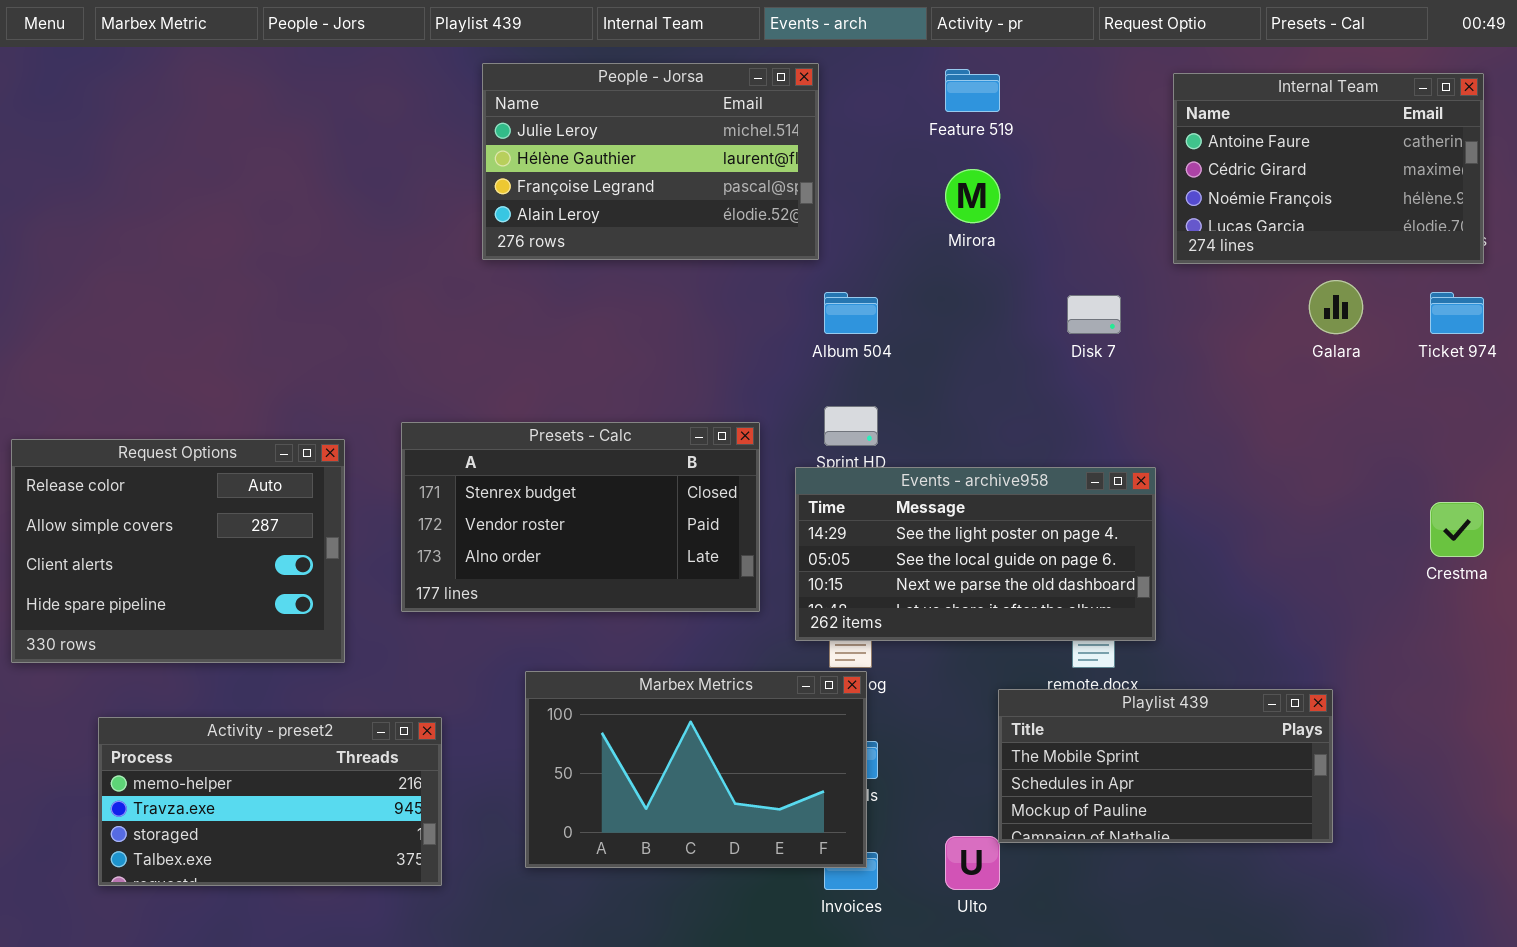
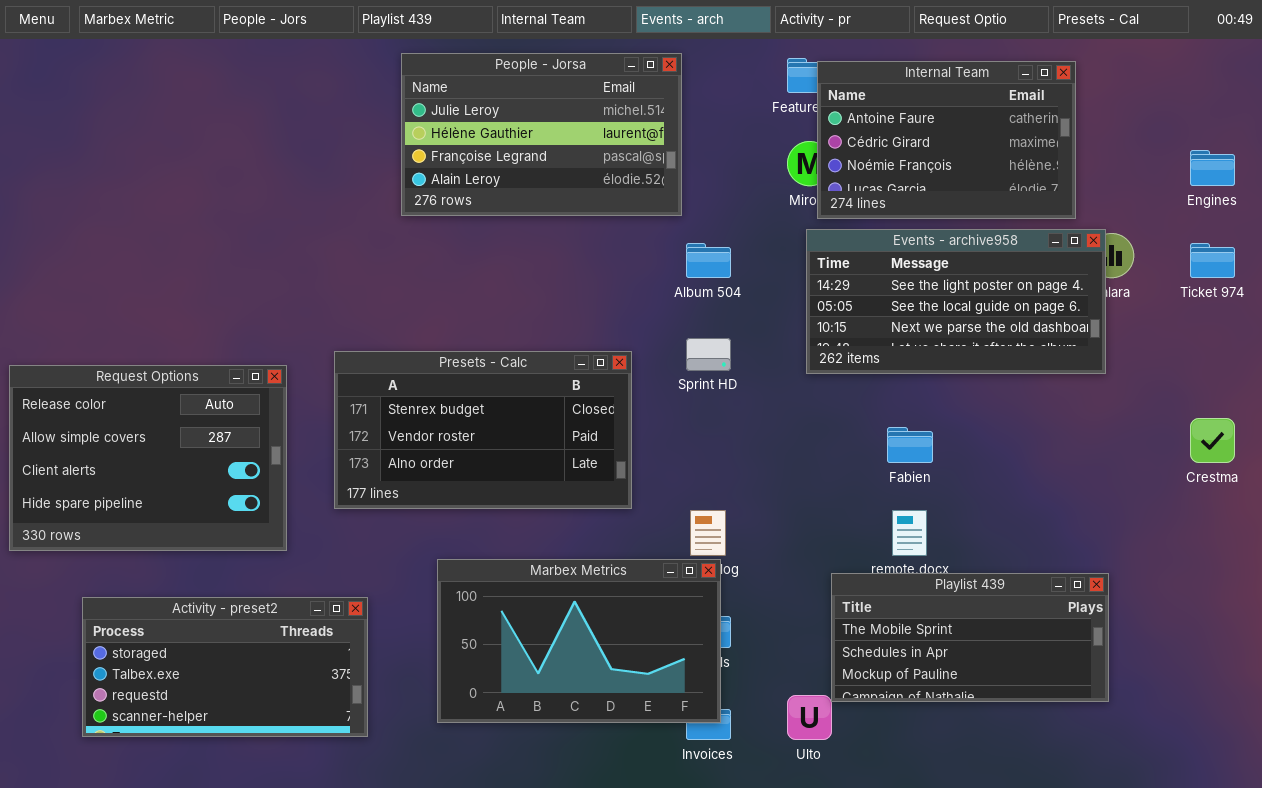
Internal Team: [1173,73,1484,264] -> [817,61,1076,219], moved
Events - archive958: [795,467,1156,641] -> [806,229,1106,374], moved
Activity - preset2: [98,717,442,886] -> [82,597,368,737], scrolled down 2 rows

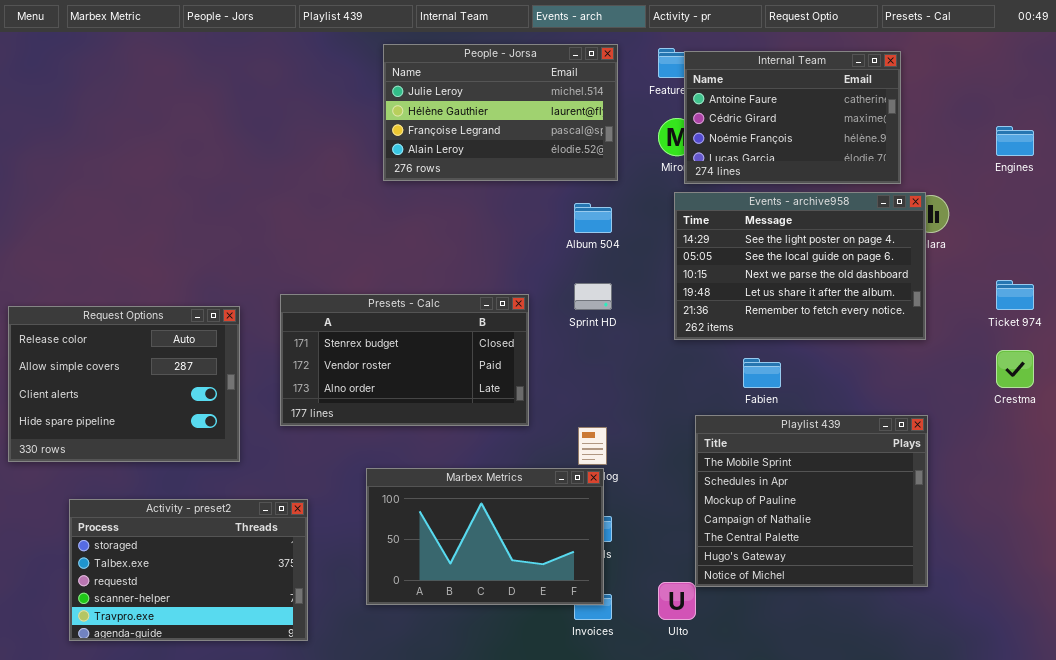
People - Jorsa: [401,53,682,216] -> [383,44,618,181], moved
Events - archive958: [806,229,1106,374] -> [674,192,926,340], resized
Ticket 974: [1190,243,1235,278] -> [996,280,1034,310], moved
Playlist 439: [831,573,1109,702] -> [695,415,928,587], resized
Activity - preset2: [82,597,368,737] -> [69,499,308,641], resized

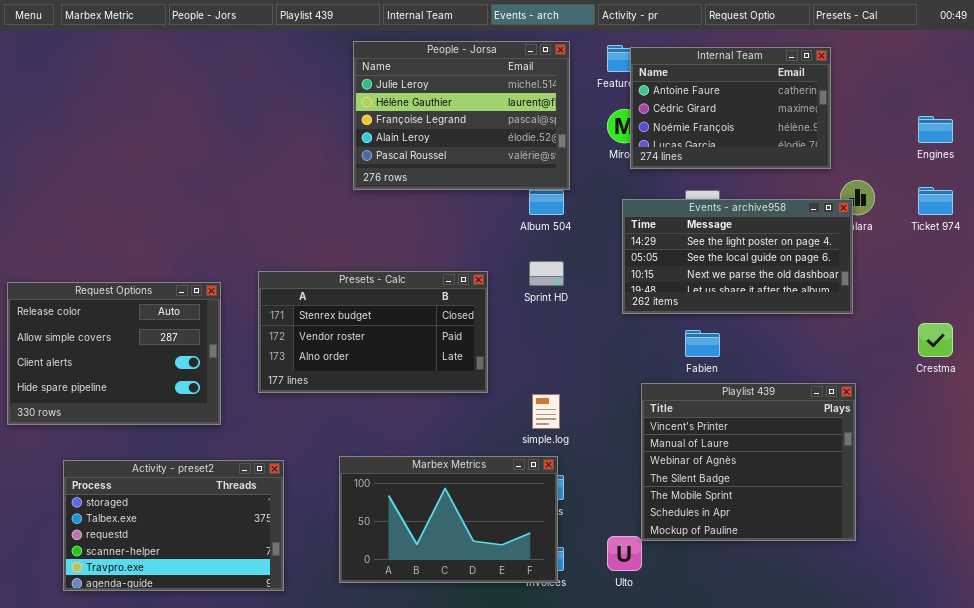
People - Jorsa: [383,44,618,181] -> [353,41,570,190], resized
Events - archive958: [674,192,926,340] -> [622,199,853,314], resized
Ticket 974: [996,280,1034,310] -> [918,187,953,215], moved
Playlist 439: [695,415,928,587] -> [641,383,856,541], scrolled up 4 rows
Marbex Metrics: [366,468,604,605] -> [339,456,558,583], moved

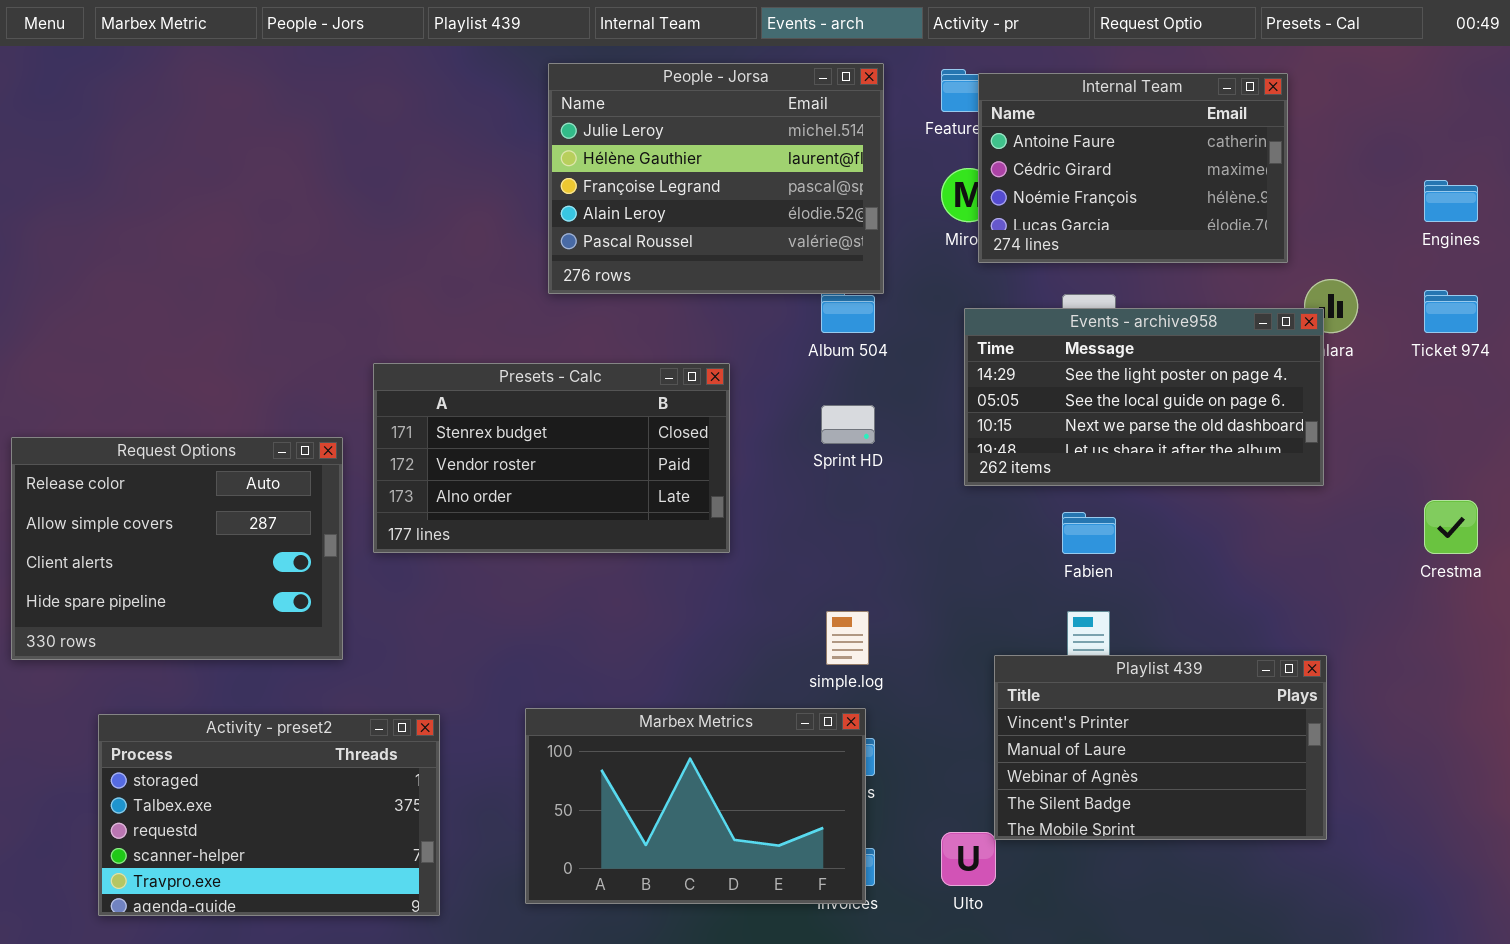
Presets - Calc: [258,271,488,393] -> [373,363,730,553], moved
Playlist 439: [641,383,856,541] -> [994,655,1327,840], resized

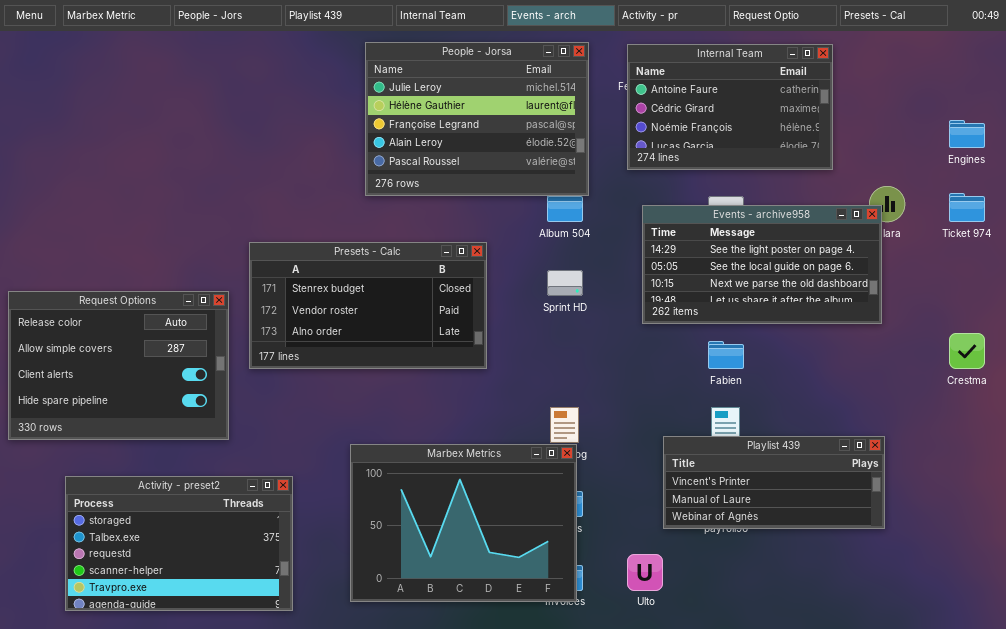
Internal Team: [978,73,1288,263] -> [627,44,833,170], moved
Playlist 439: [994,655,1327,840] -> [663,436,885,529], resized
Marbex Metrics: [525,708,866,904] -> [350,444,577,602], resized

